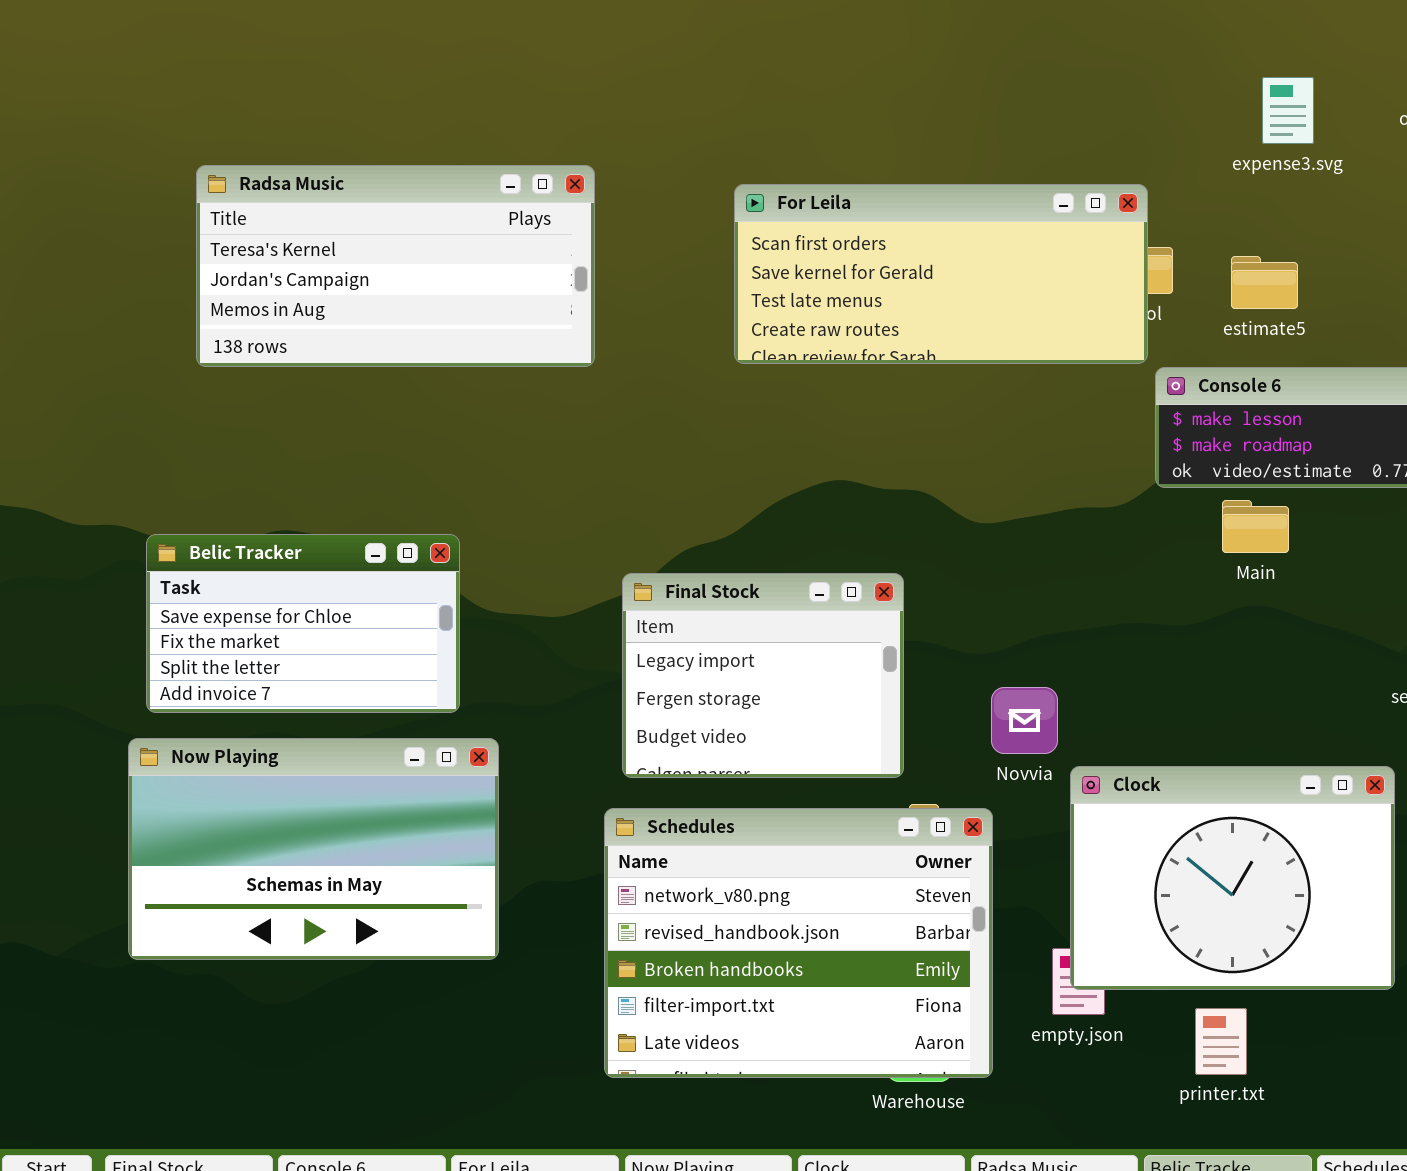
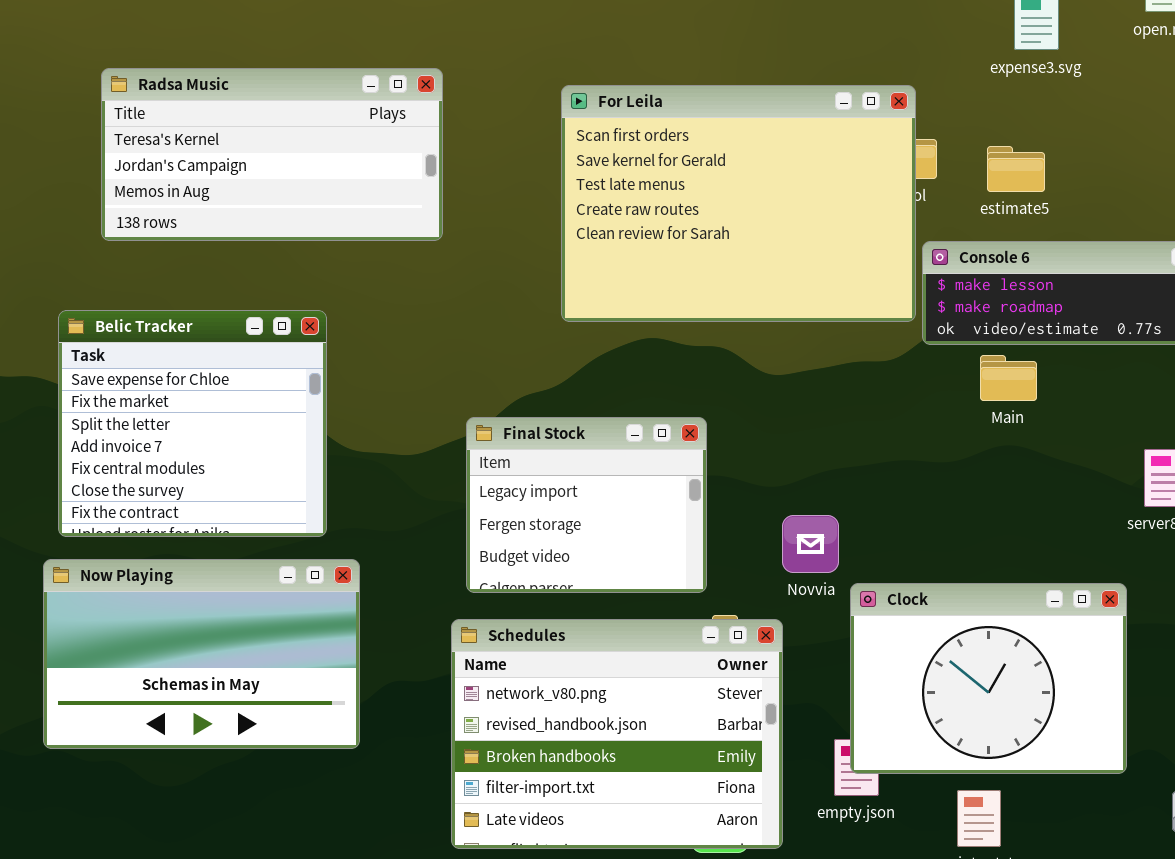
For Leila: [734,184,1148,364] -> [561,85,916,322], resized
Belic Tracker: [146,534,460,713] -> [58,310,327,537], resized

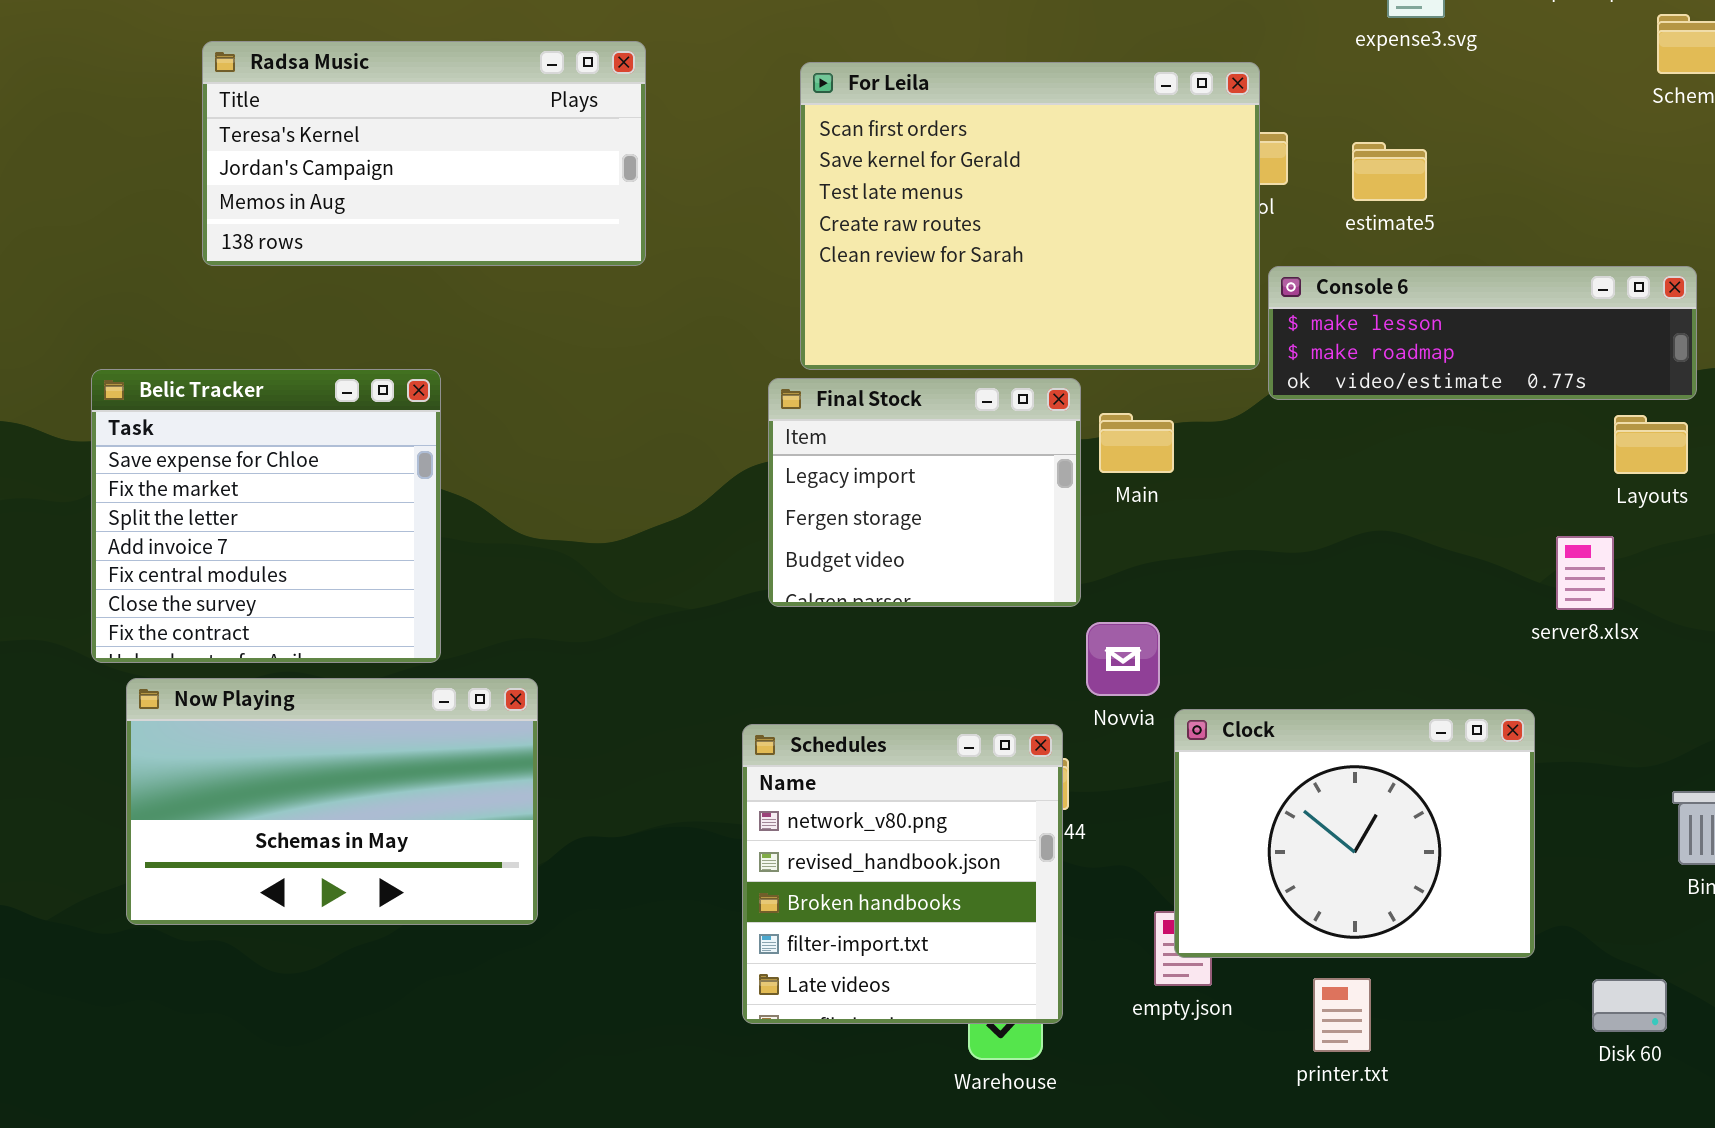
Belic Tracker: [58,310,327,537] -> [91,369,441,663], moved
Main: [980,355,1037,401] -> [1099,413,1174,473], moved
Final Stock: [466,417,707,593] -> [768,378,1081,607], moved
Schedules: [451,619,783,849] -> [742,724,1063,1024], moved, resized

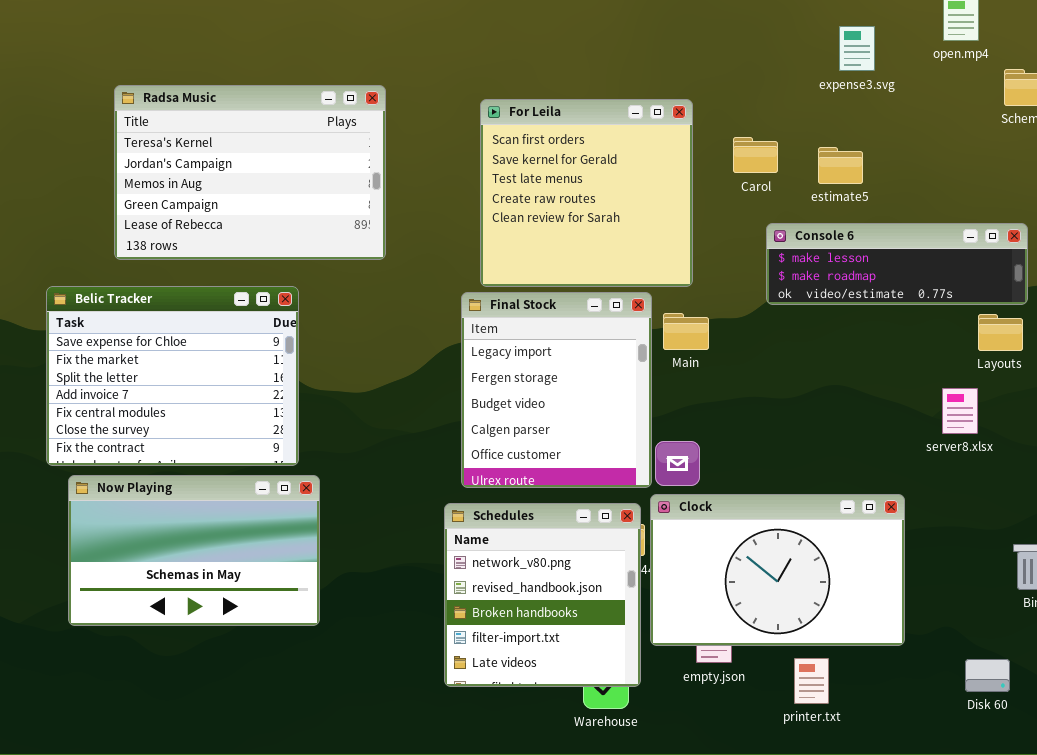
Radsa Music: [202,41,646,266] -> [114,85,386,260], resized
For Leila: [800,62,1260,370] -> [480,99,693,287], resized
Belic Tracker: [91,369,441,663] -> [46,286,299,466], resized
Final Stock: [768,378,1081,607] -> [461,292,652,488], resized
Clock: [1174,709,1535,958] -> [650,494,905,646], moved, resized

